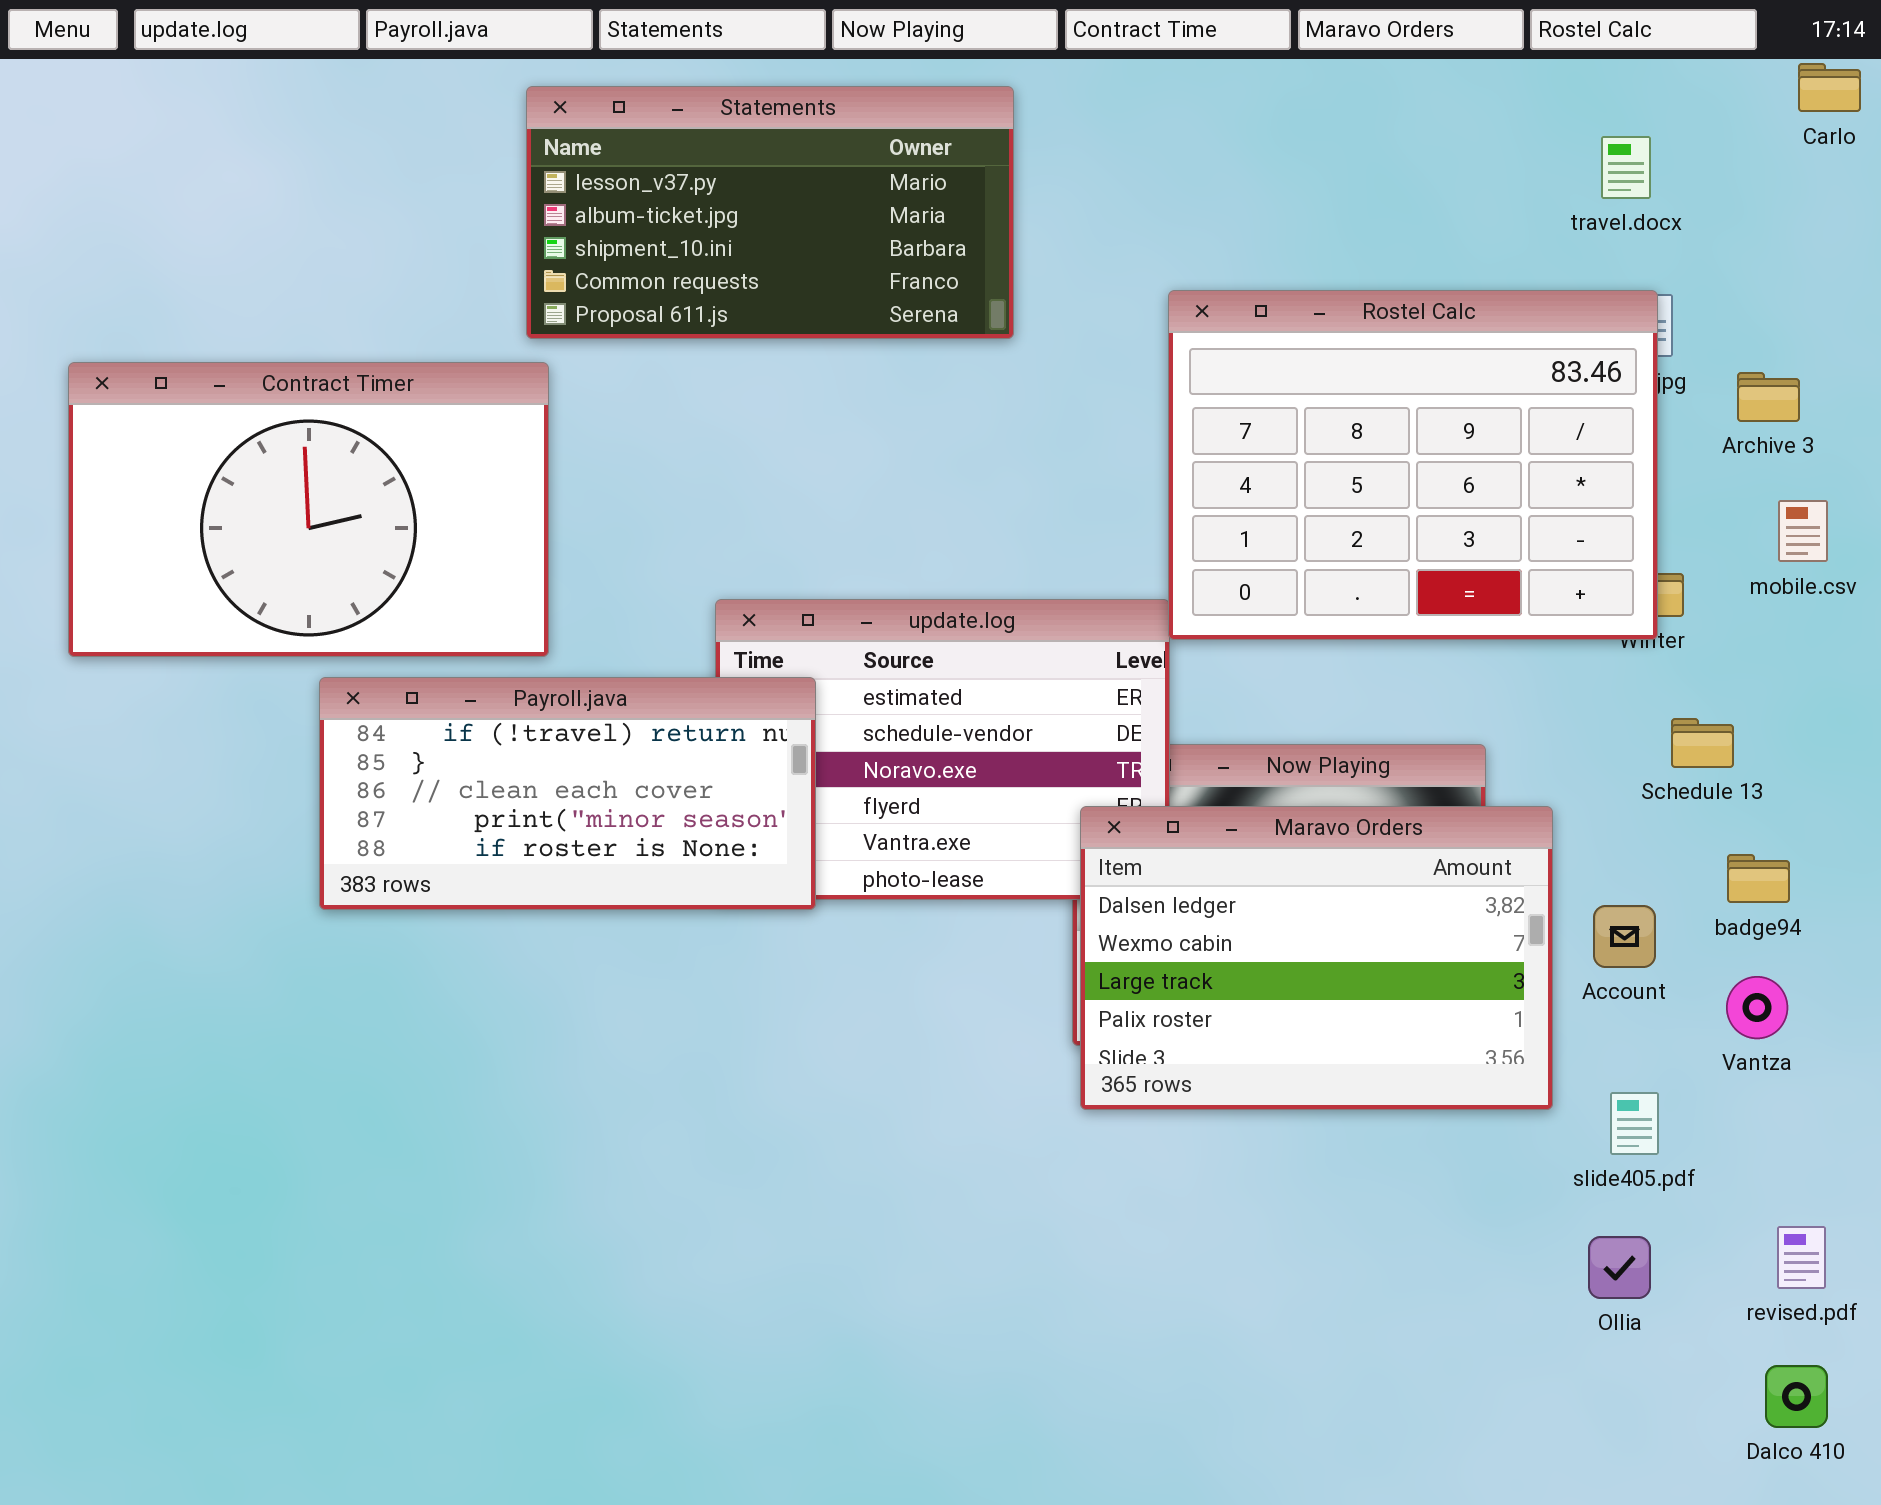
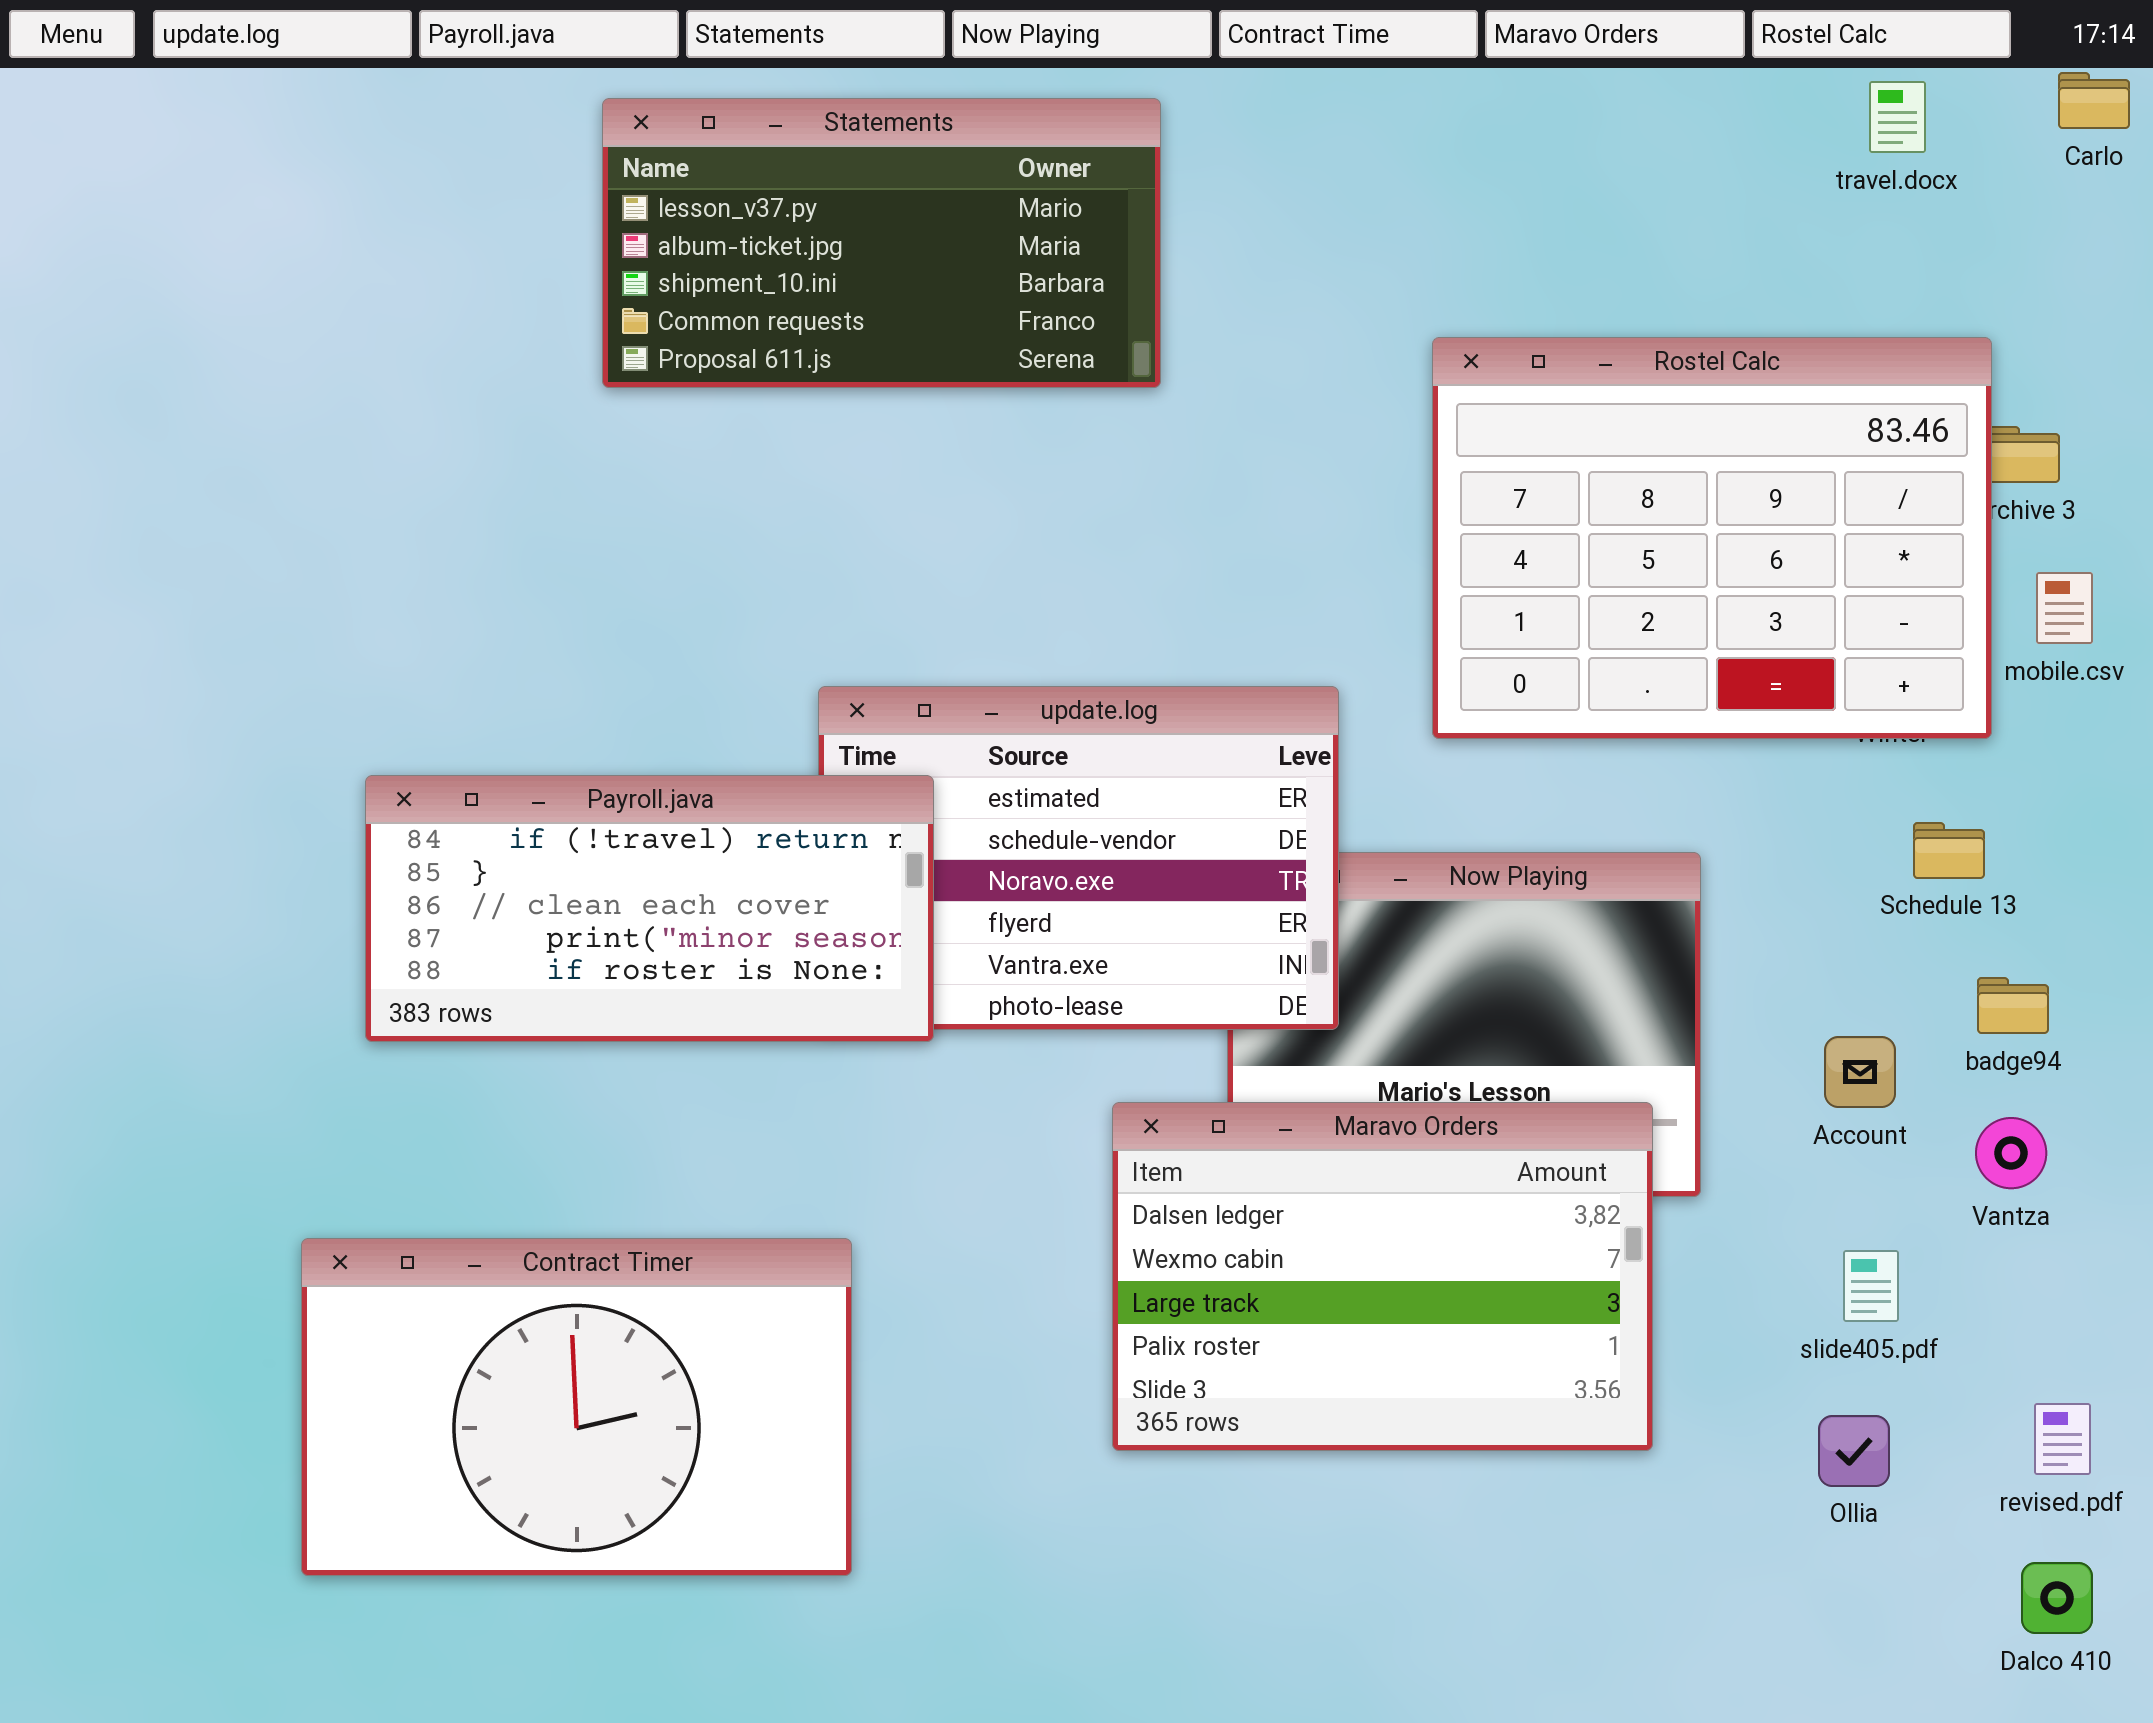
travel.docx: [1601,136,1651,199] -> [1869,81,1926,153], moved
Rostel Calc: [1168,290,1658,640] -> [1432,337,1992,739], moved
Contract Timer: [68,362,549,657] -> [301,1238,852,1576], moved
Maravo Orders: [1080,806,1553,1110] -> [1112,1102,1653,1451], moved

